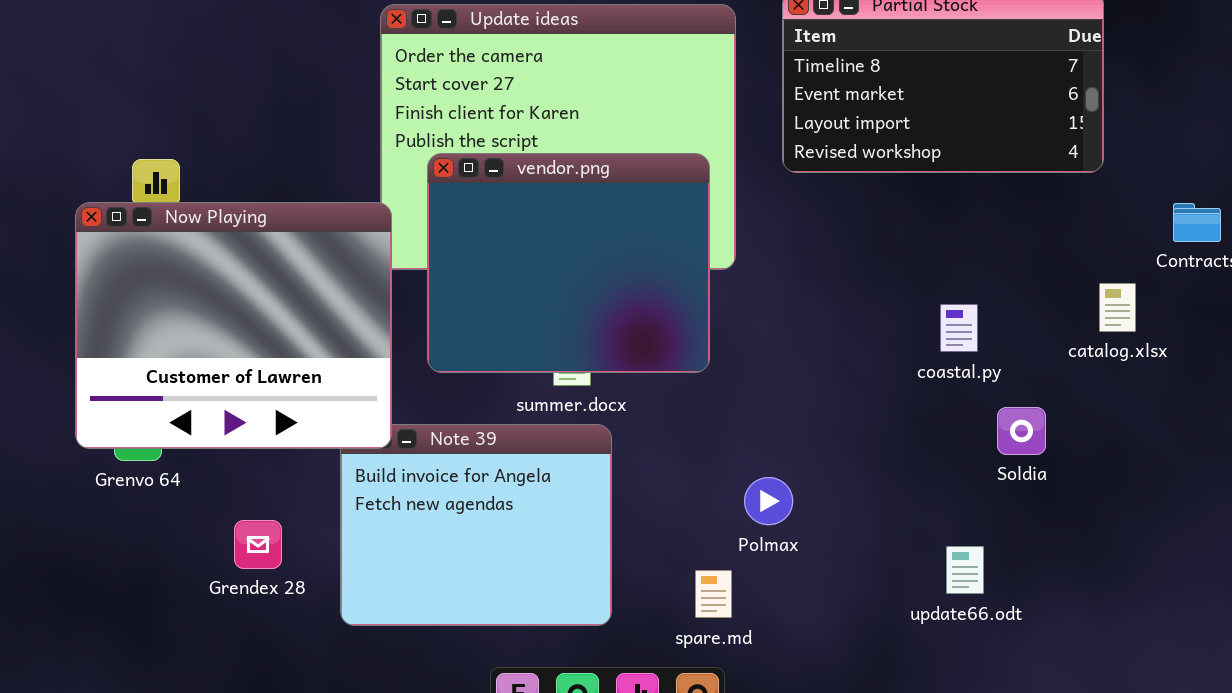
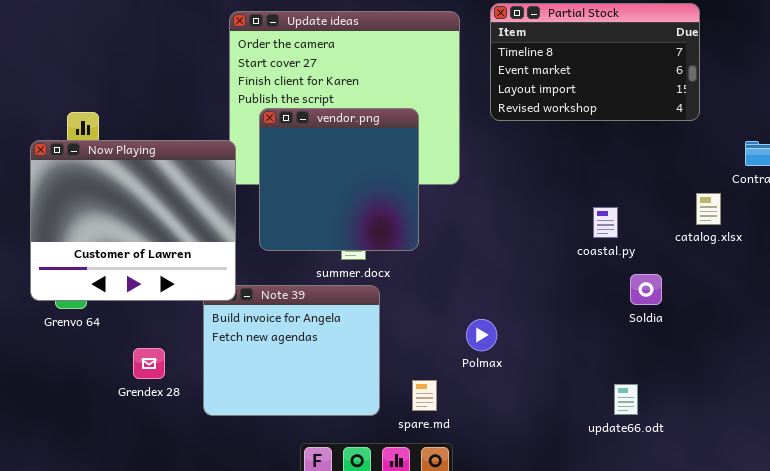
vendor.png: [427,153,710,373] -> [259,108,419,251], resized
update66.odt: [946,546,984,594] -> [614,384,638,415], moved
spare.md: [695,570,732,618] -> [412,380,437,411], moved

